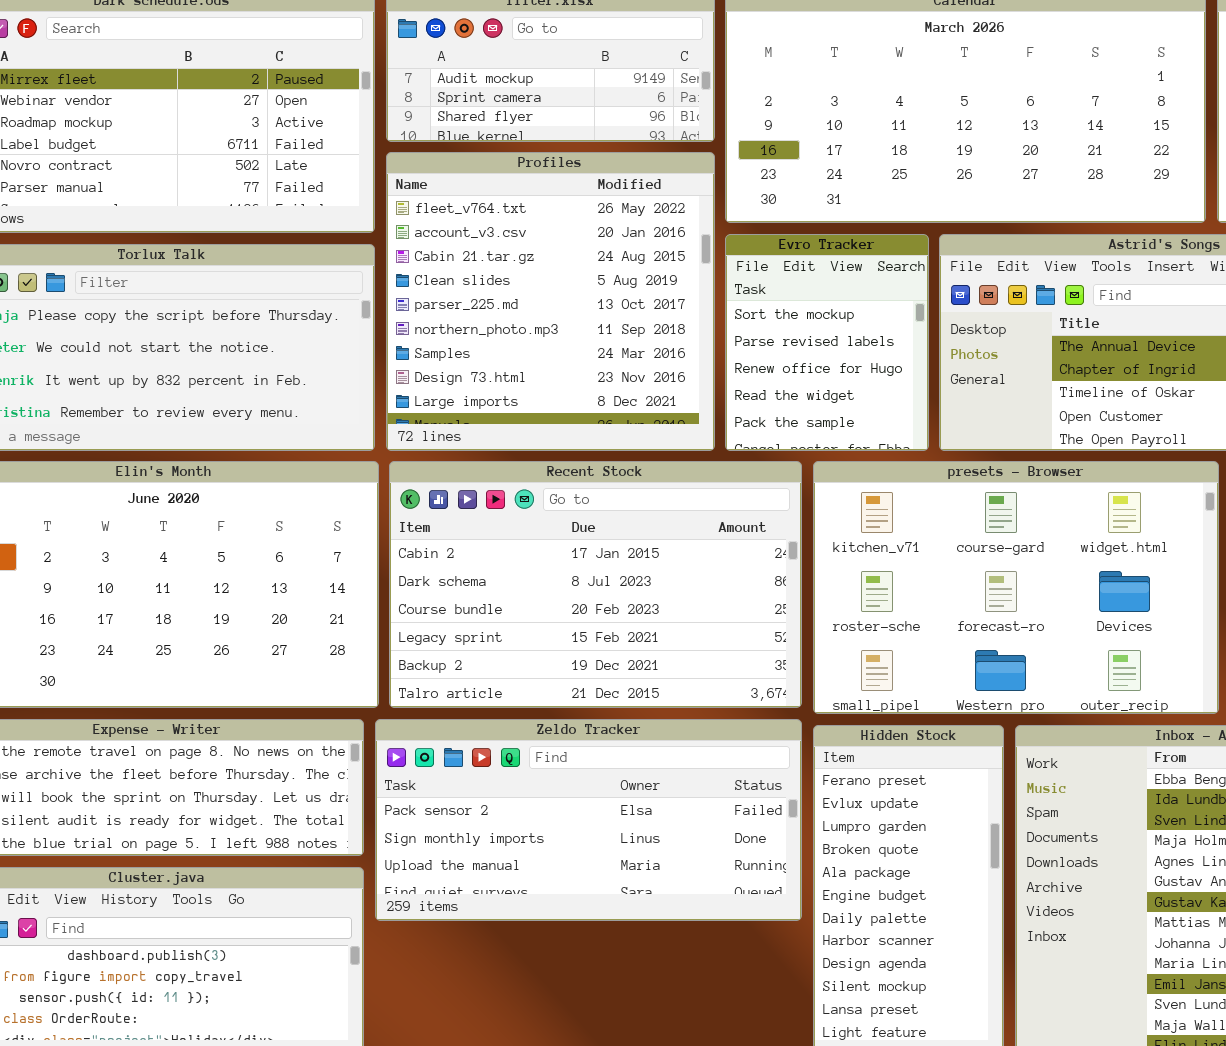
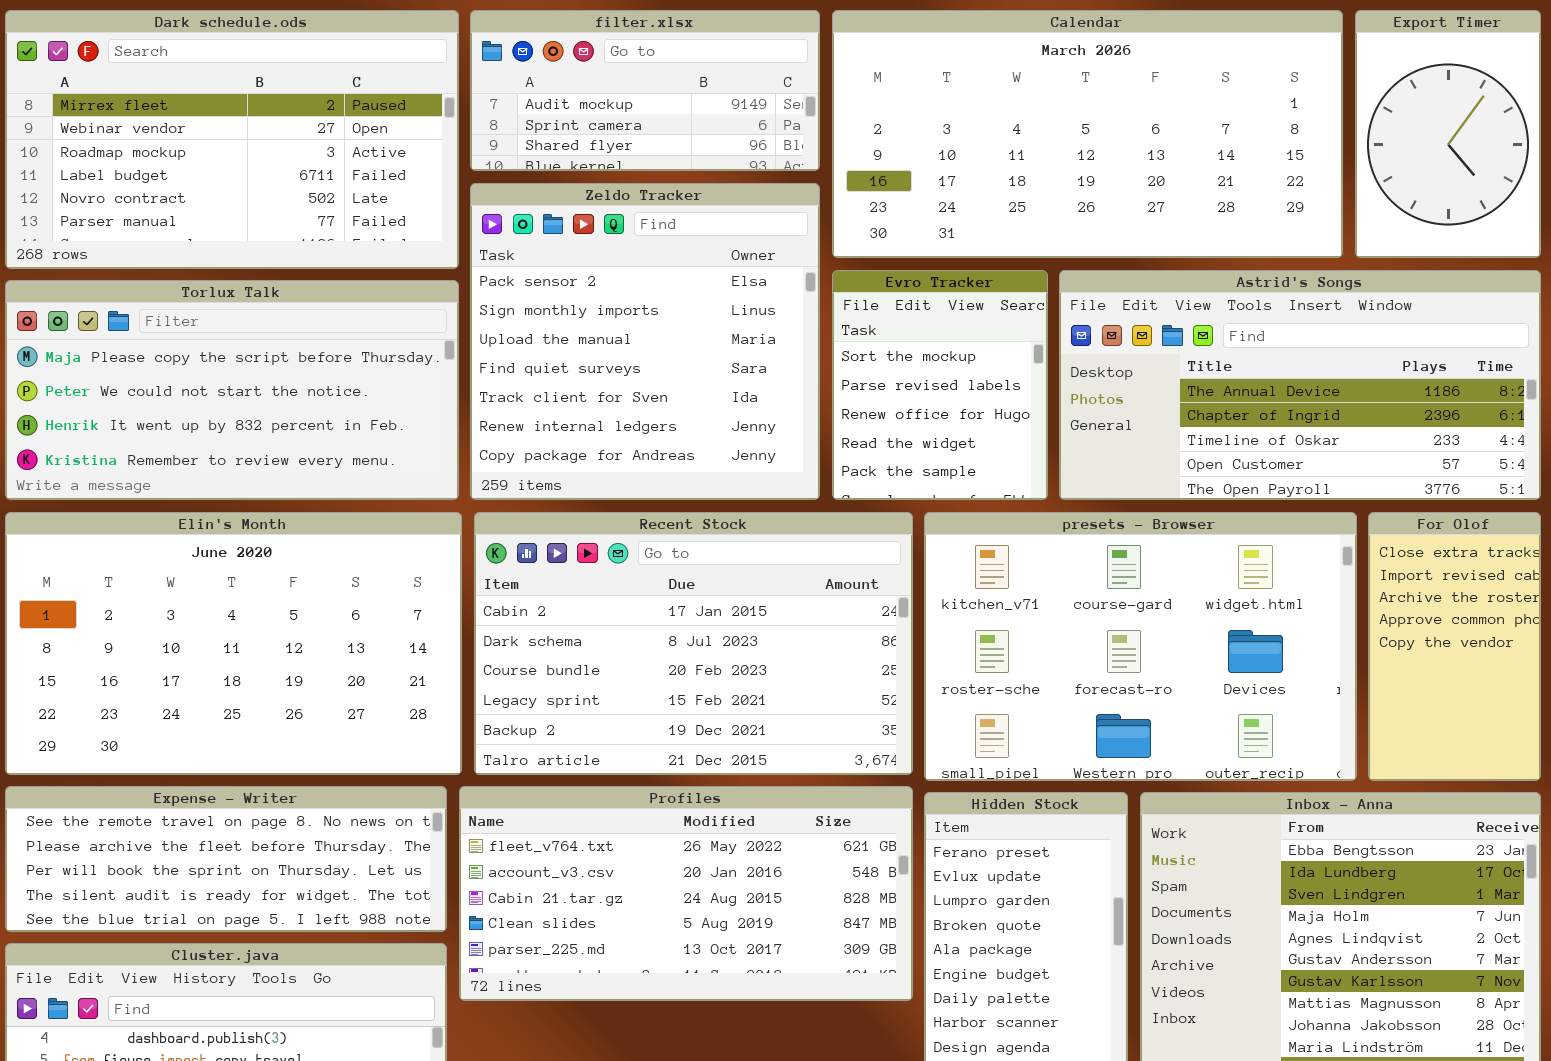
Profiles: [386,152,715,451] -> [459,786,913,1001], moved, resized
Zeldo Tracker: [375,719,802,921] -> [470,183,820,500], moved, resized

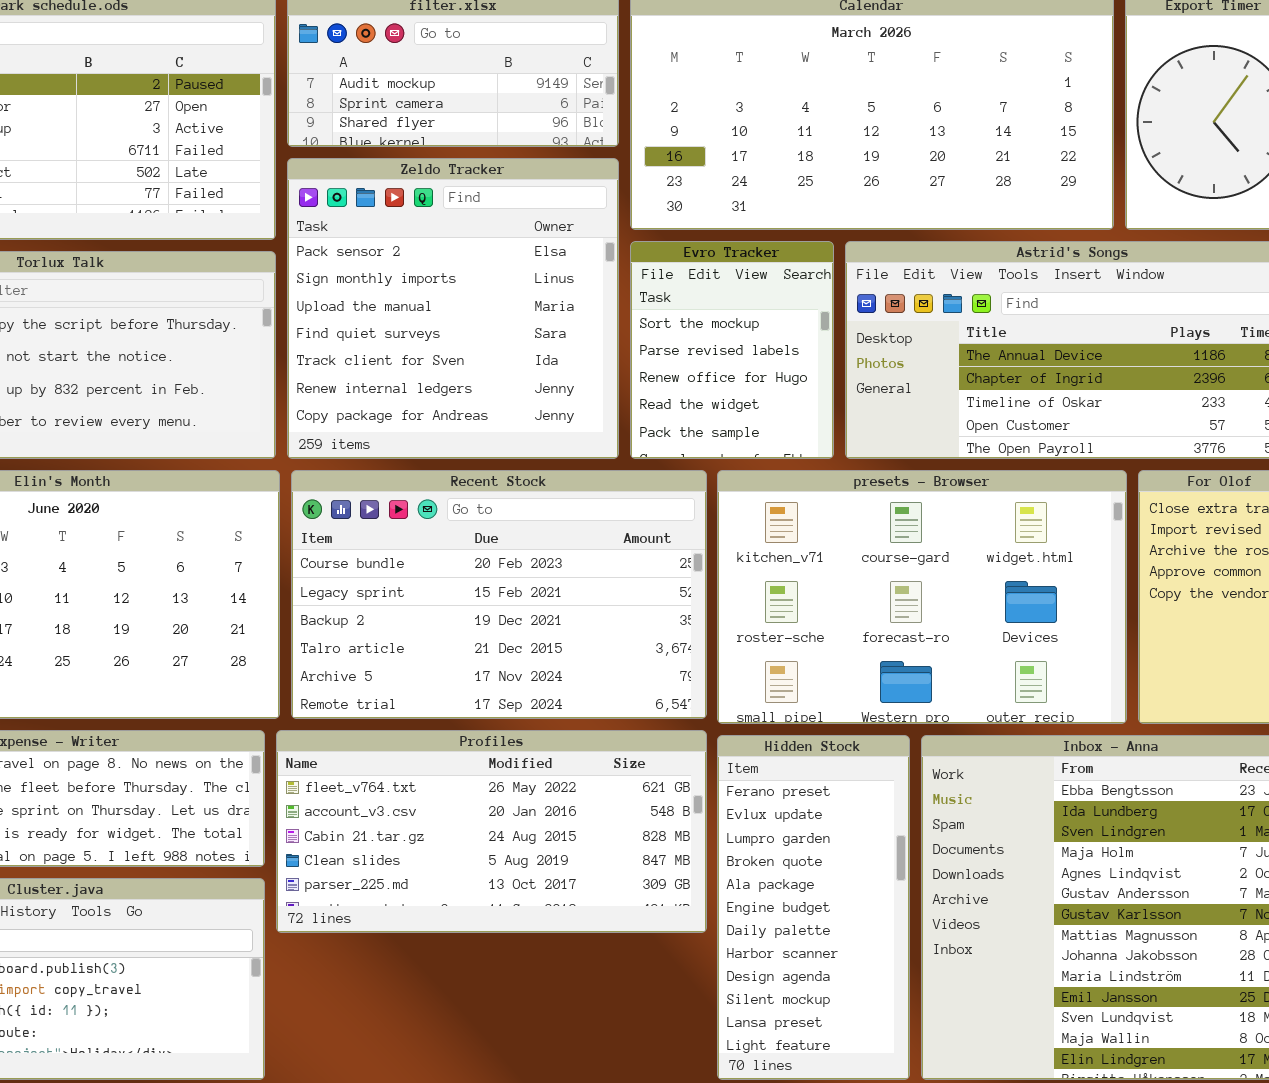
Recent Stock: [474,512,913,775] -> [291,470,707,719], scrolled down 2 rows

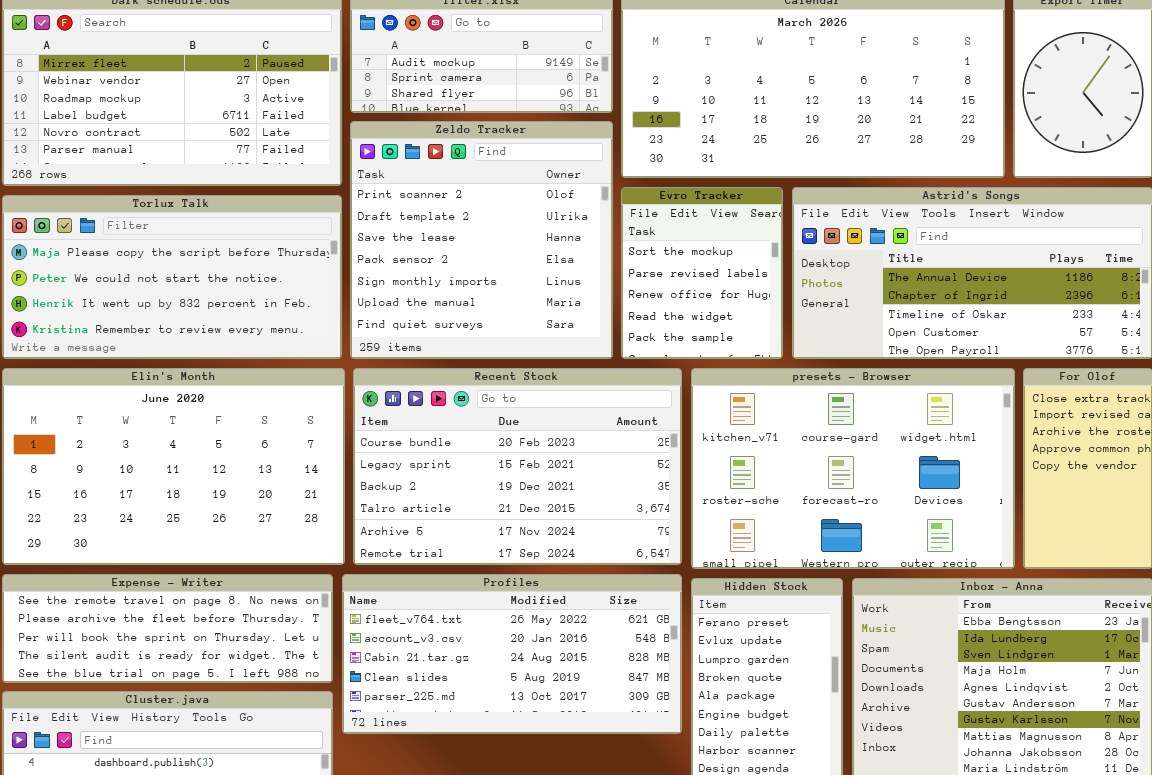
Zeldo Tracker: [287,158,619,459] -> [350,121,613,359], scrolled up 3 rows

